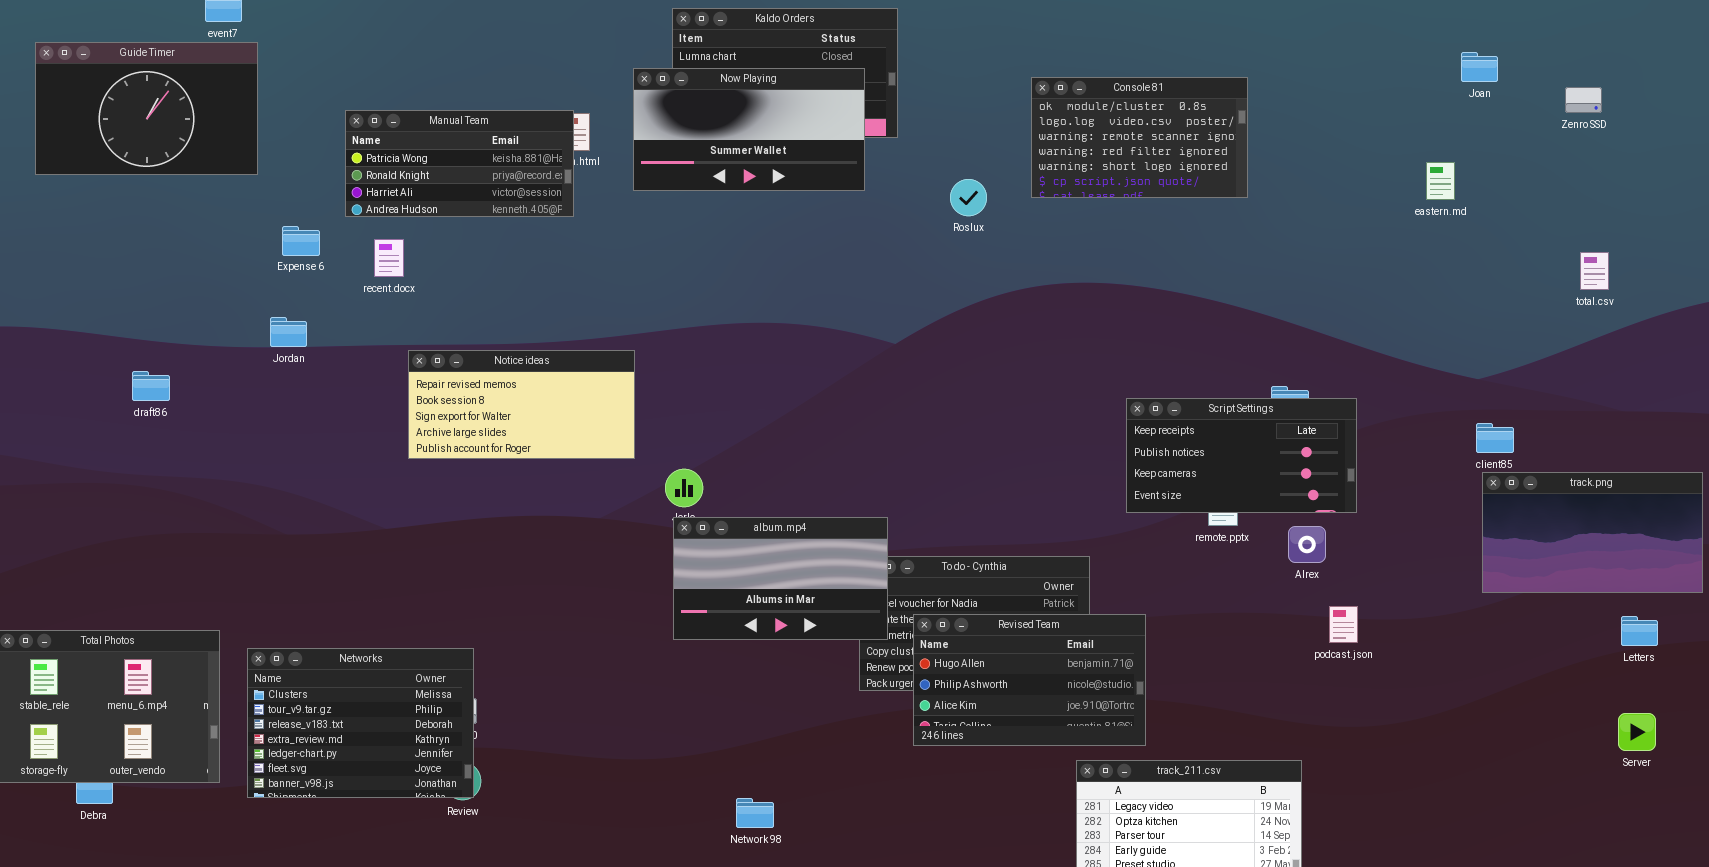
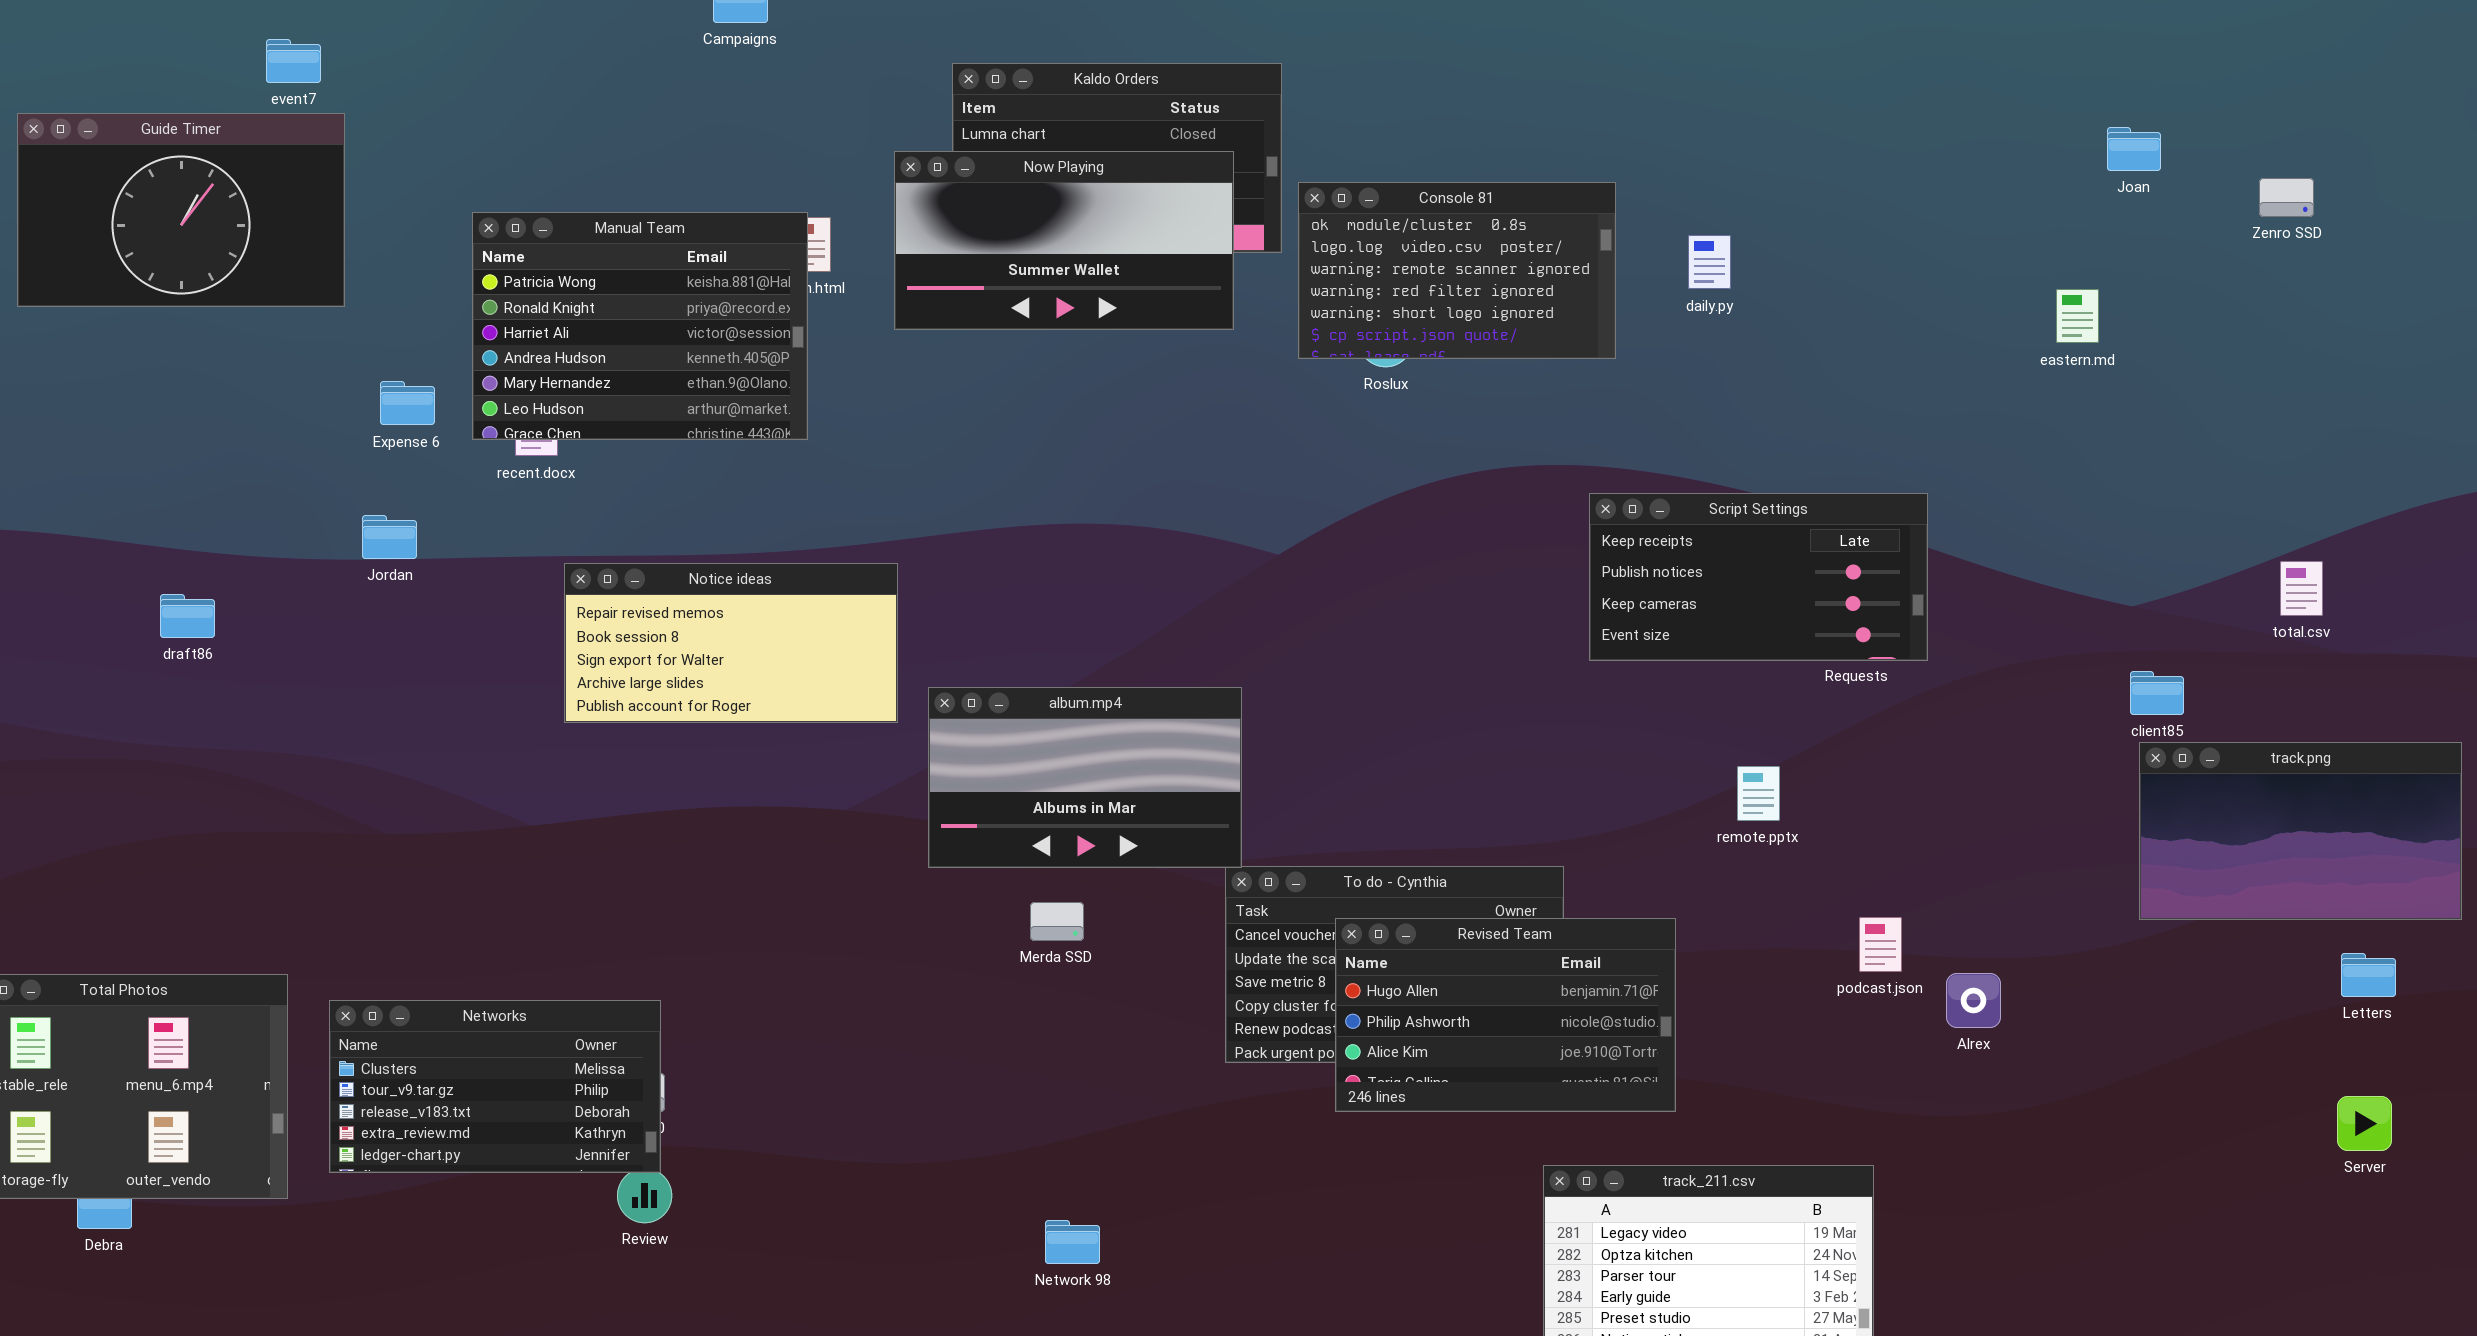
Console 81: [1031,77,1248,198] -> [1298,182,1616,359], moved
Manual Team: [345,110,574,217] -> [472,212,808,440], resized
total.csv: [1580,252,1609,290] -> [2280,561,2323,616], moved
Script Settings: [1126,398,1357,513] -> [1589,493,1928,661], moved
album.mp4: [673,517,888,640] -> [928,687,1242,868], moved
Alrex: [1288,526,1326,563] -> [1946,973,2001,1028], moved
podcast.json: [1329,606,1358,643] -> [1859,917,1902,972], moved
Revised Team: [913,614,1146,746] -> [1335,918,1676,1112], moved
Networks: [247,648,474,798] -> [329,1000,661,1173], resized

